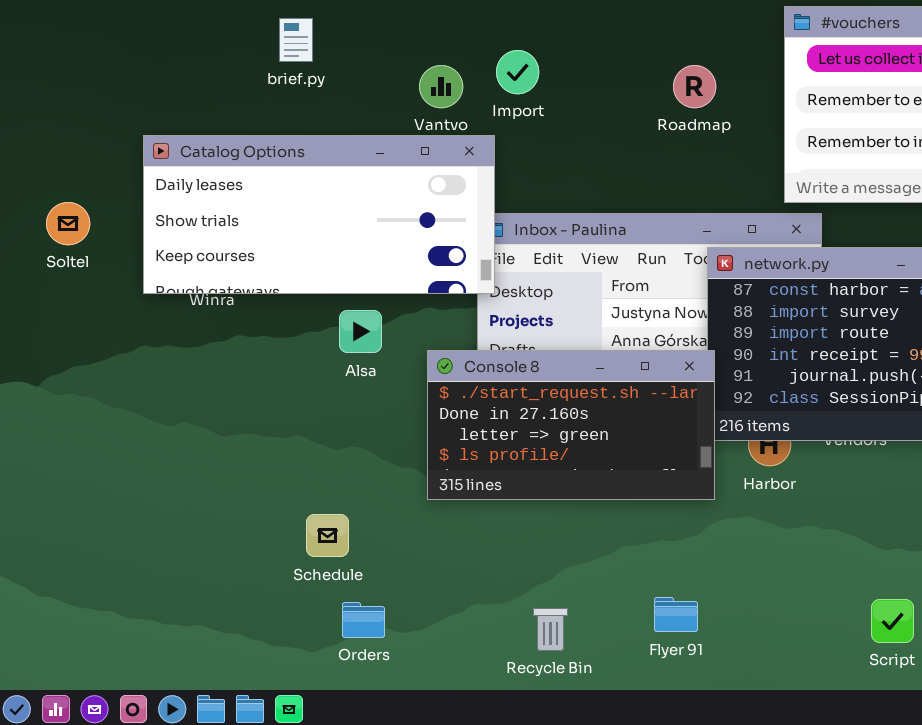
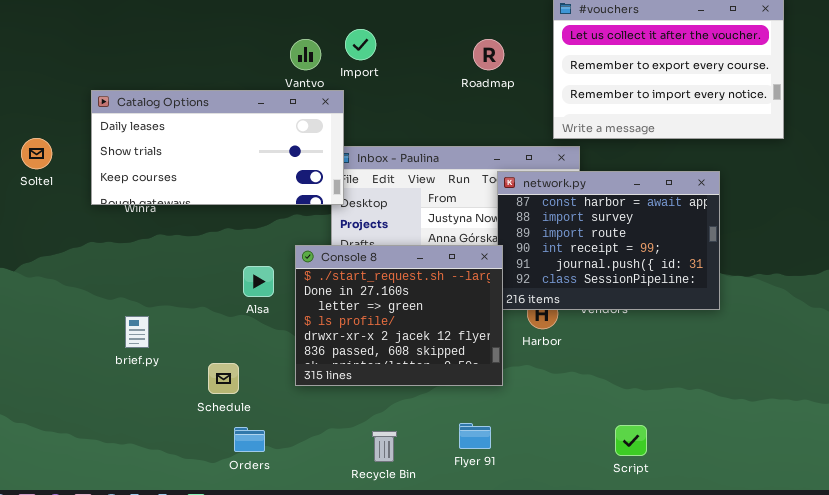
brief.py: [279,18,313,62] -> [125,316,149,348], moved
Alsa: [339,310,382,353] -> [243,266,274,297], moved
Console 8: [427,350,715,500] -> [295,245,503,386], resized

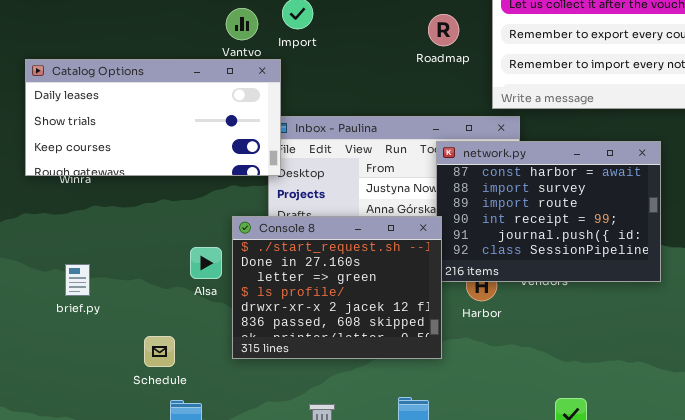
Roadmap: [473,39,504,70] -> [428,14,459,46], moved
Alsa: [243,266,274,297] -> [190,247,222,279], moved
brief.py: [125,316,149,348] -> [65,264,90,296], moved

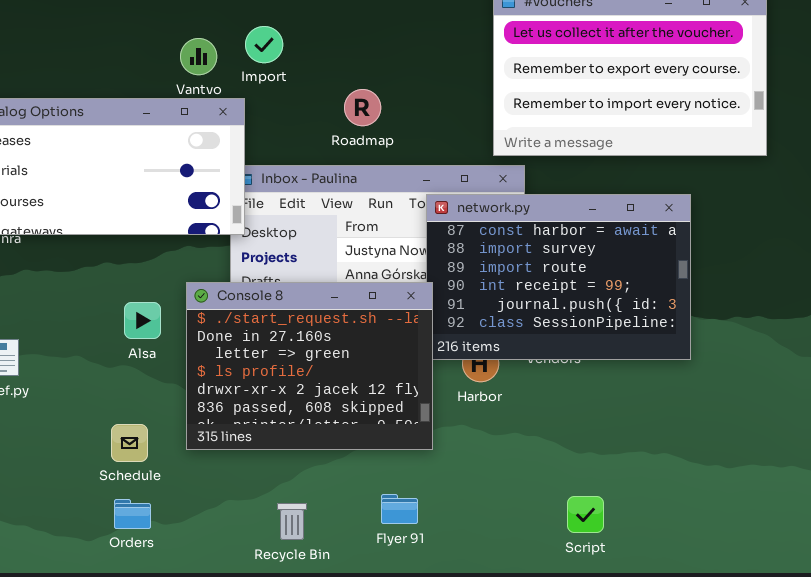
Roadmap: [428,14,459,46] -> [344,89,381,126], moved
Alsa: [190,247,222,279] -> [124,302,161,339], moved
Schedule: [144,336,175,367] -> [111,424,148,462], moved

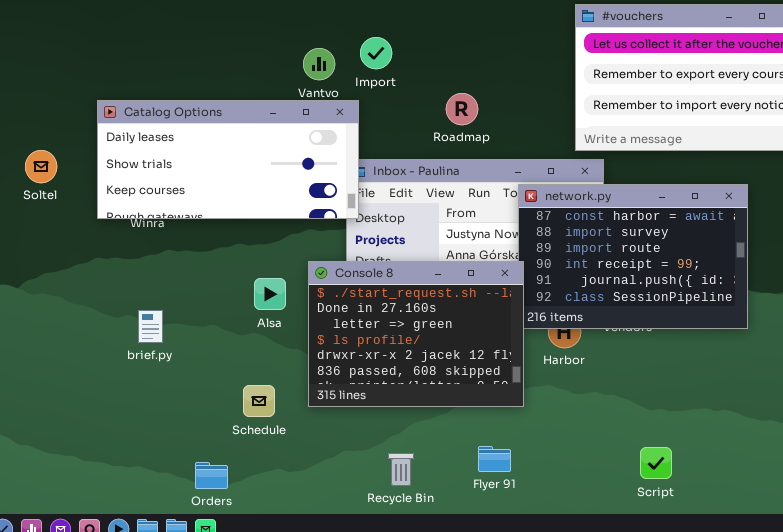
Orders: [114,499,151,529] -> [195,462,228,489], moved

